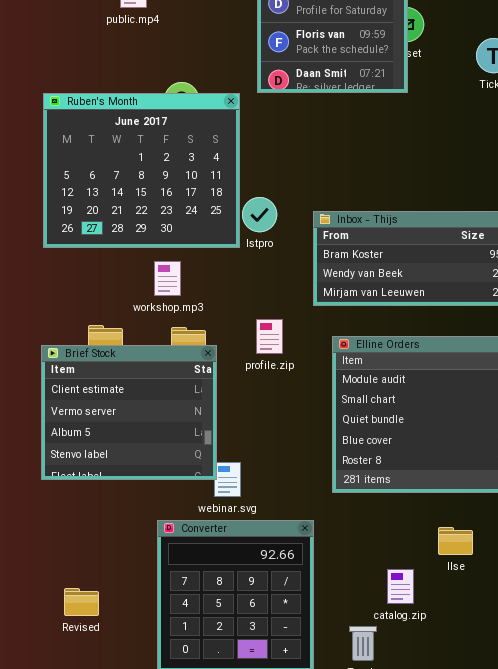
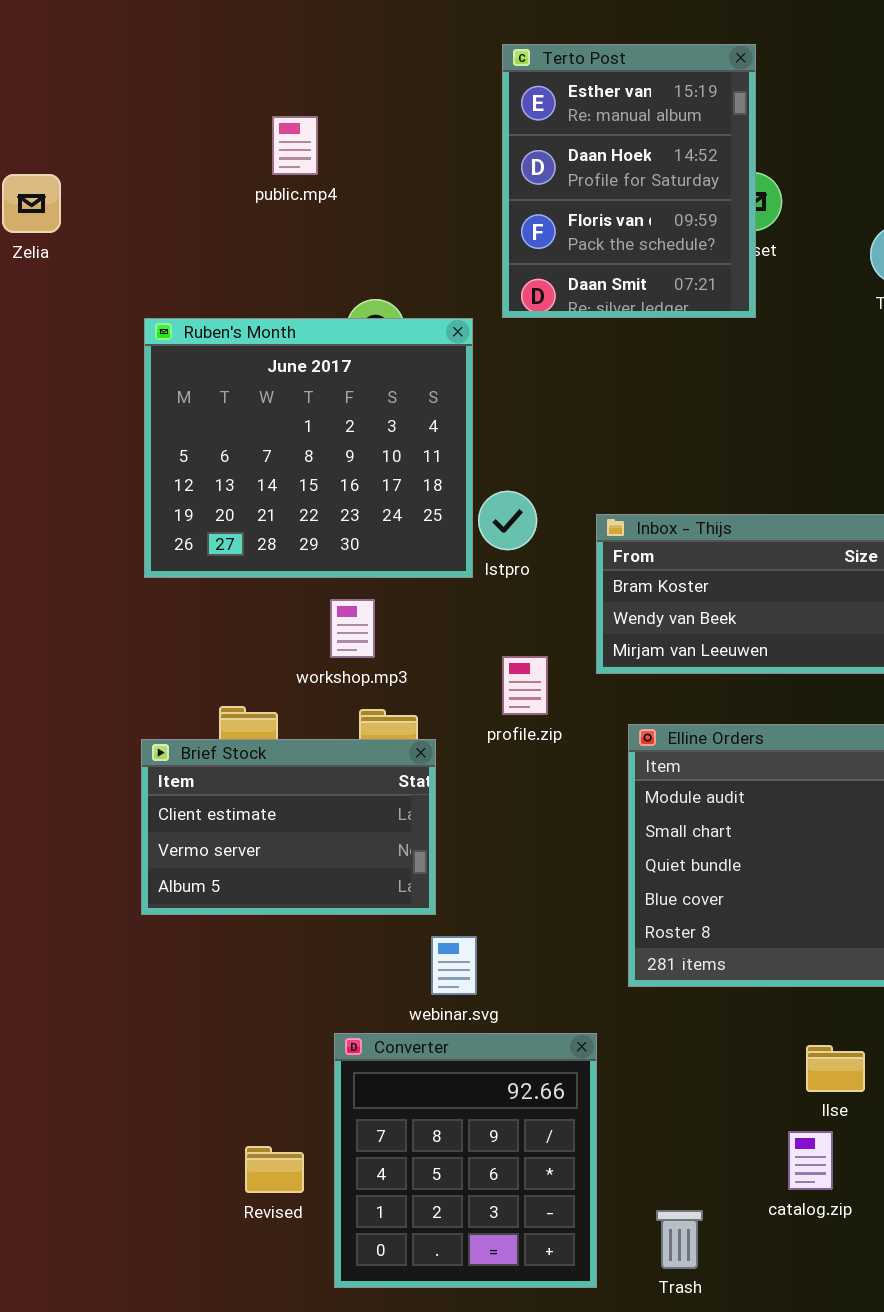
profile.zip: [256,319,283,354] -> [502,656,548,715], moved
Brief Stock: [41,345,217,480] -> [141,739,436,915], resized
catalog.zip: [387,569,414,604] -> [788,1131,833,1190], moved
Revised: [64,588,99,616] -> [245,1146,304,1193], moved

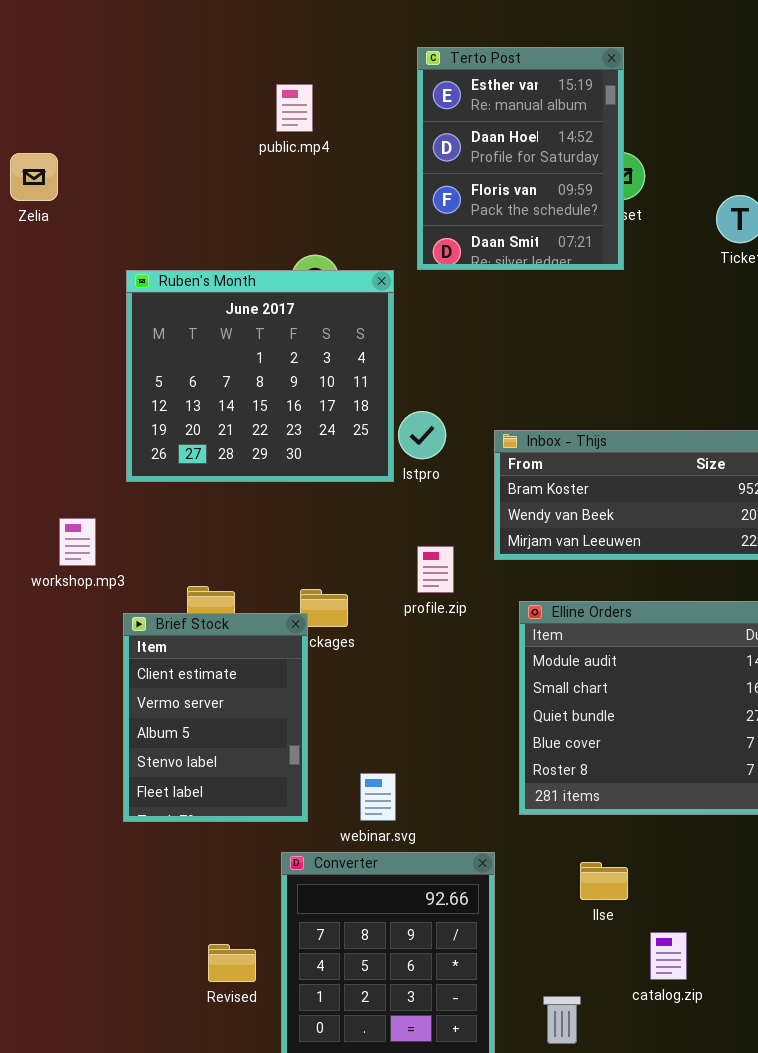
public.mp4: [272,116,318,175] -> [276,84,313,132], moved
workshop.mp3: [330,599,375,658] -> [59,518,96,566], moved
Brief Stock: [141,739,436,915] -> [123,613,308,822], resized
Ilse: [806,1045,865,1092] -> [580,862,628,900], moved

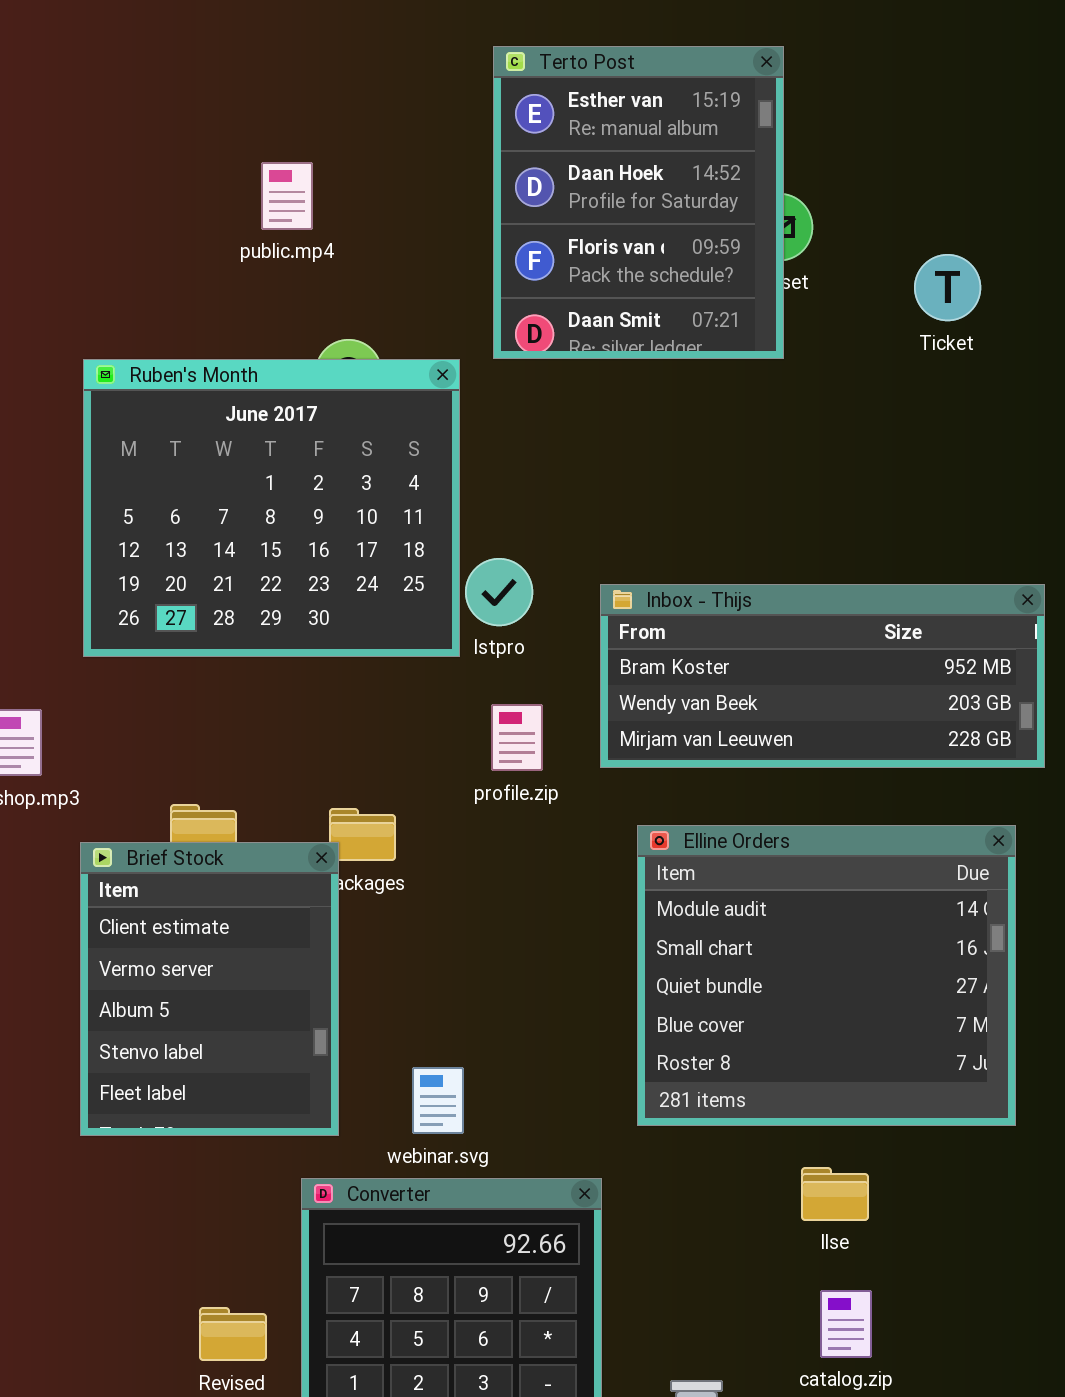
public.mp4: [276,84,313,132] -> [261,162,313,230], moved
profile.zip: [417,546,454,593] -> [491,704,543,771], moved
Ilse: [580,862,628,900] -> [801,1167,869,1221], moved

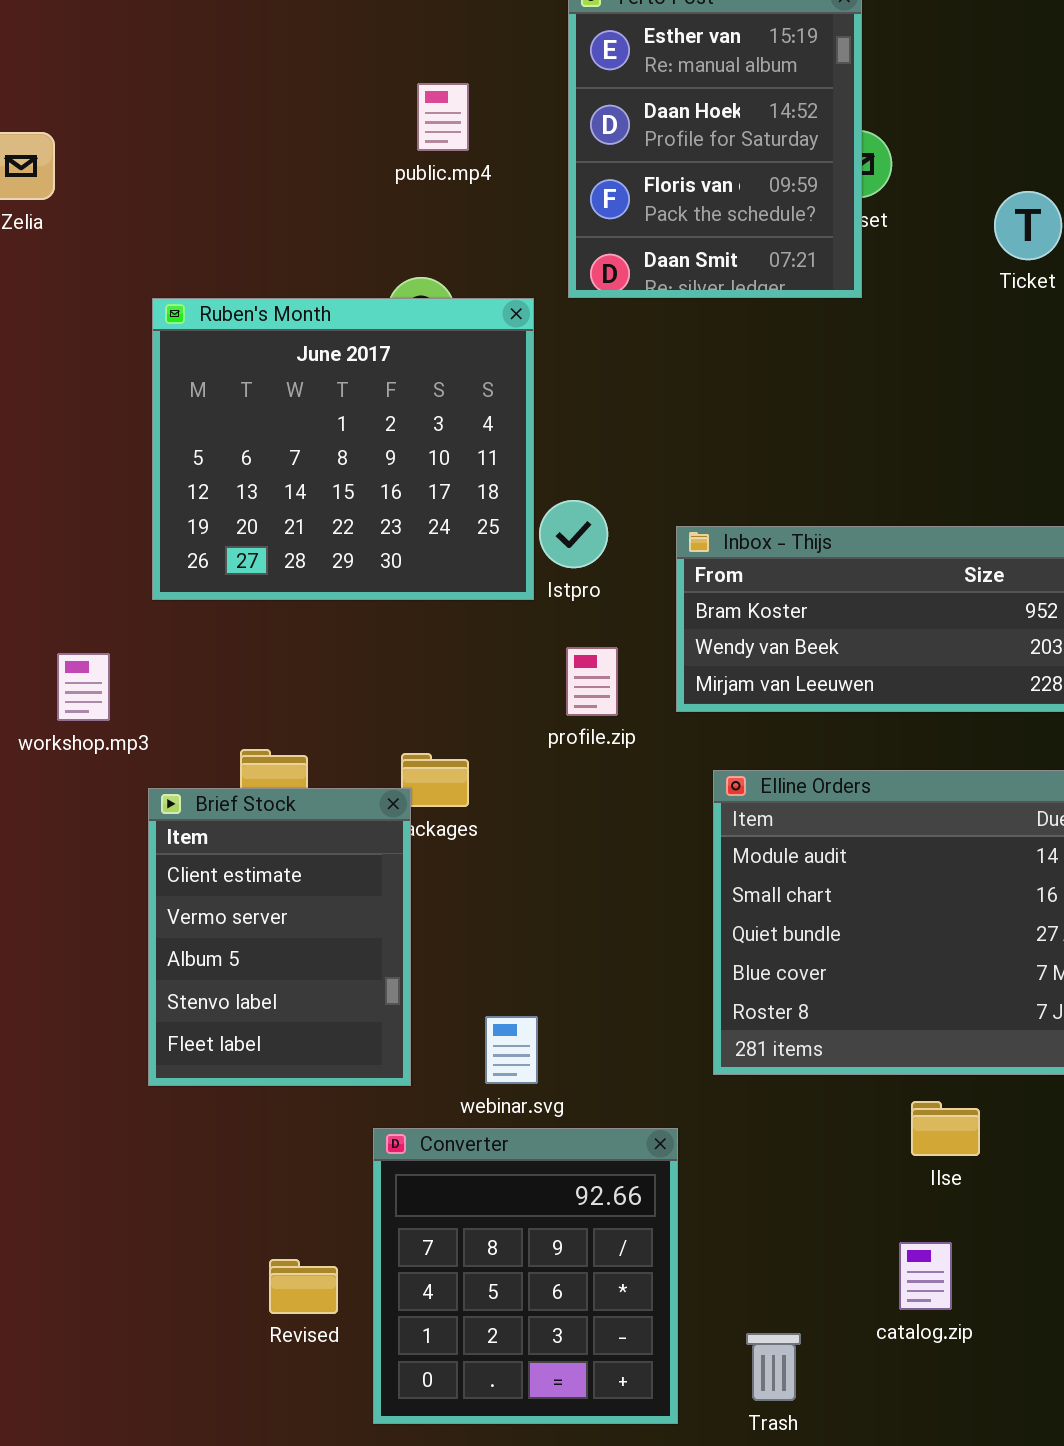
public.mp4: [261,162,313,230] -> [417,83,469,151], moved
Ilse: [801,1167,869,1221] -> [911,1101,980,1156], moved

